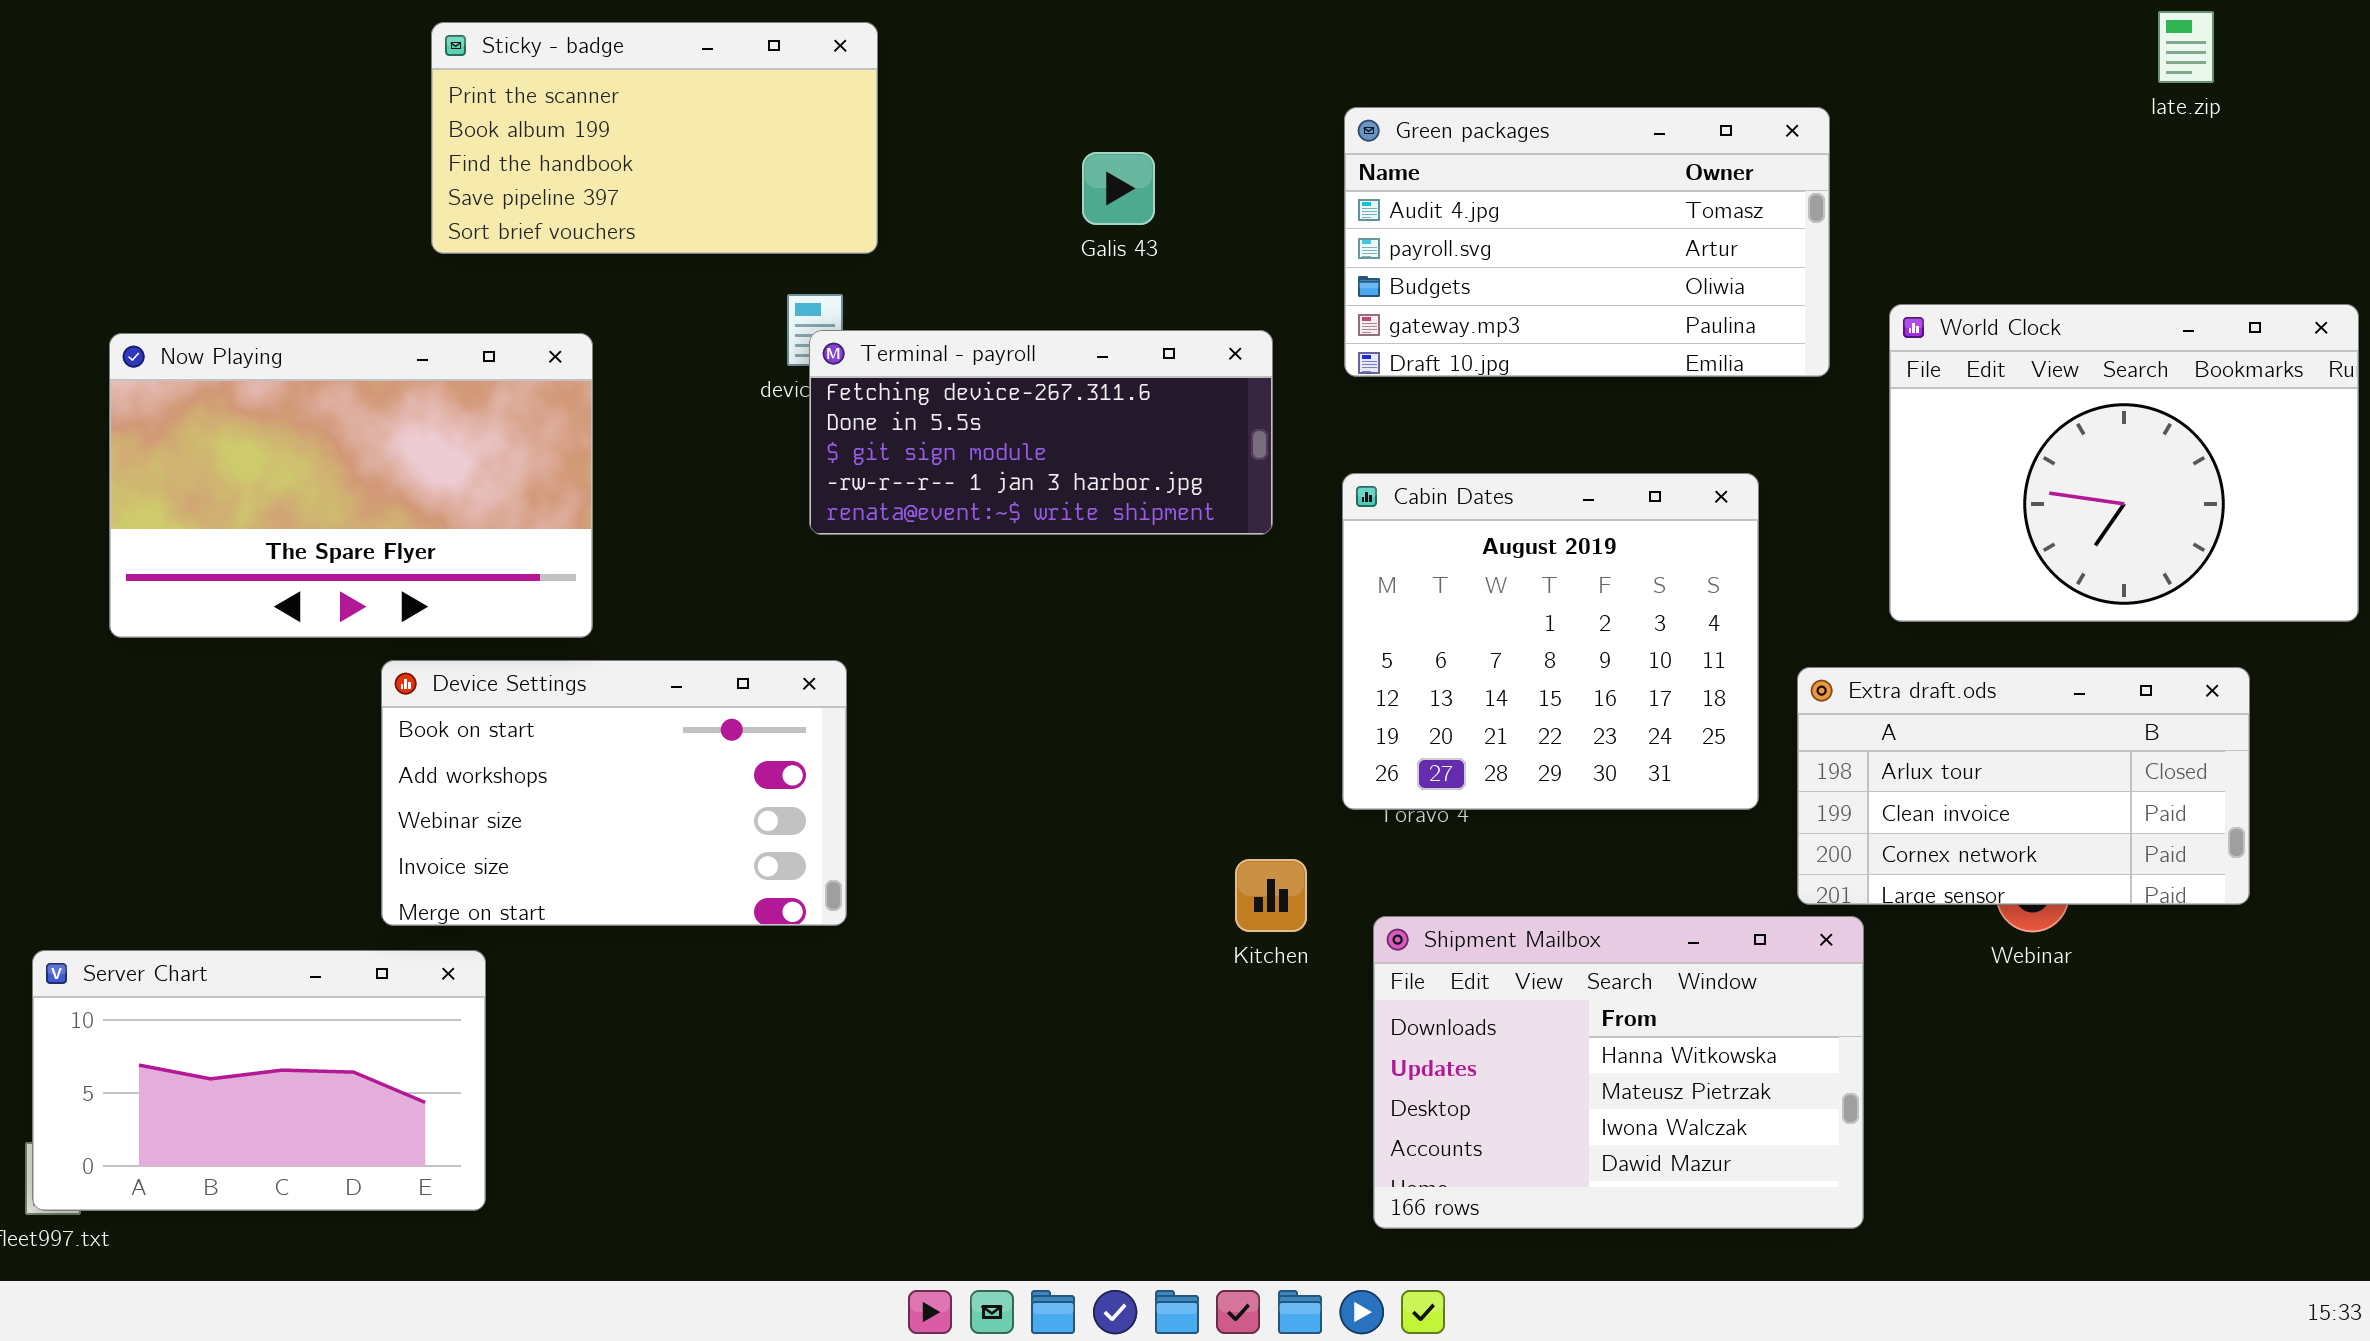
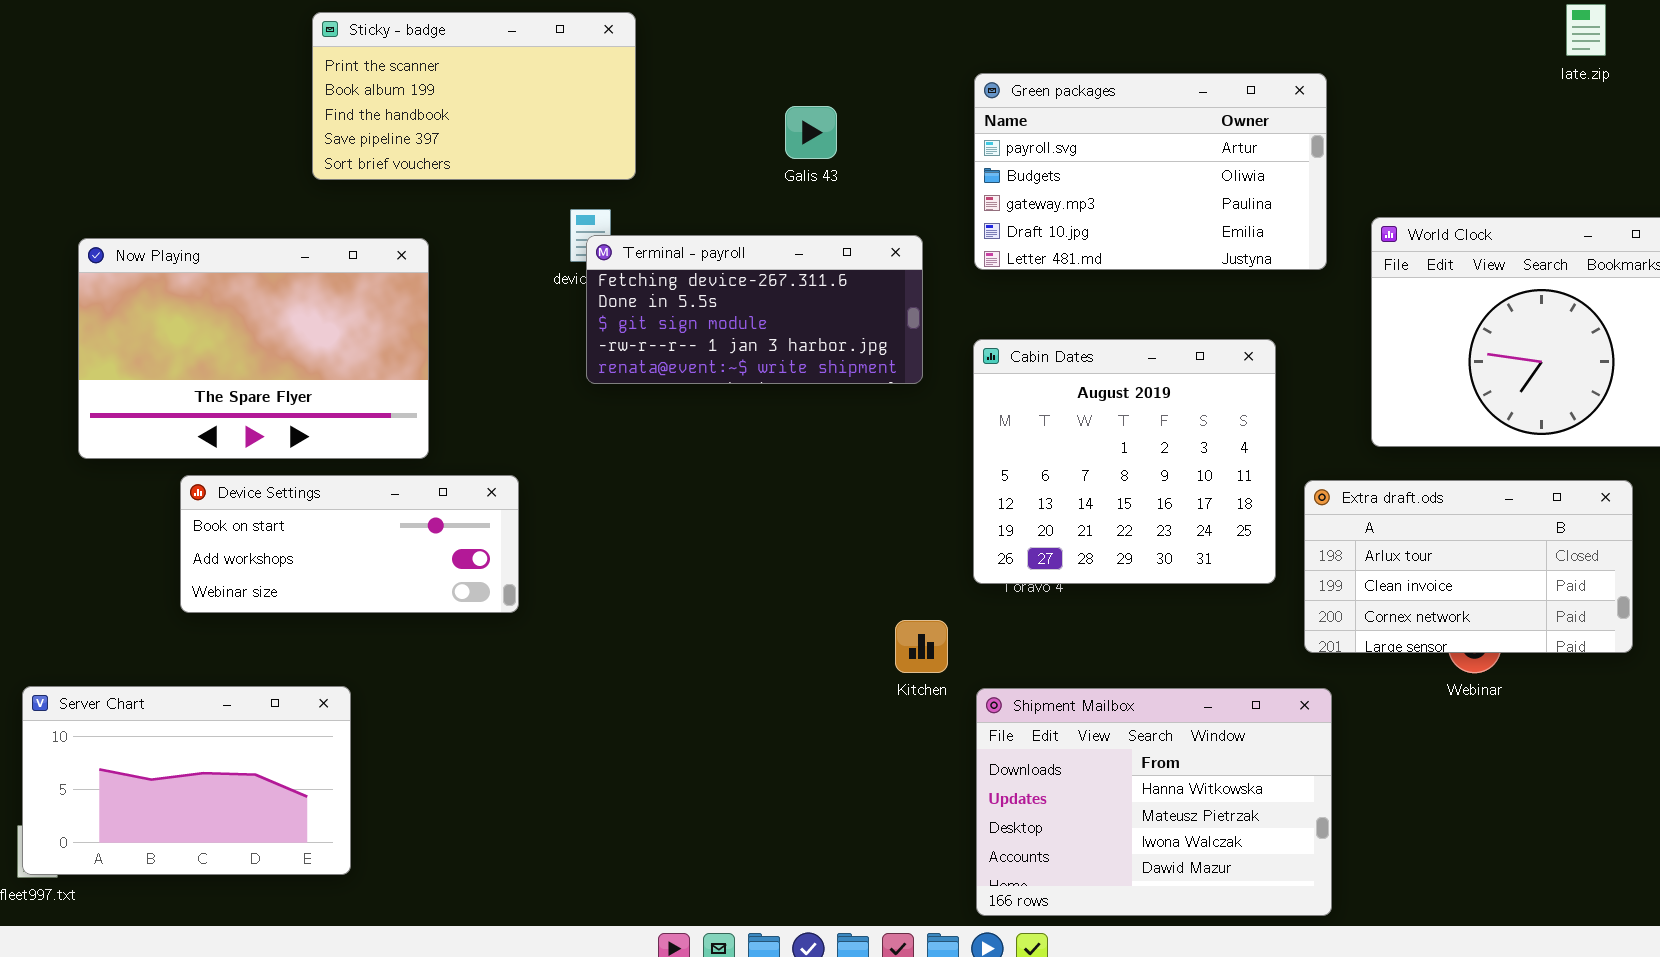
Green packages: [1344,107,1830,377] -> [974,73,1327,270], scrolled down 1 row
Device Settings: [381,660,847,926] -> [180,475,519,613], moved, resized
Shipment Mailbox: [1373,916,1864,1229] -> [976,688,1332,916], moved

